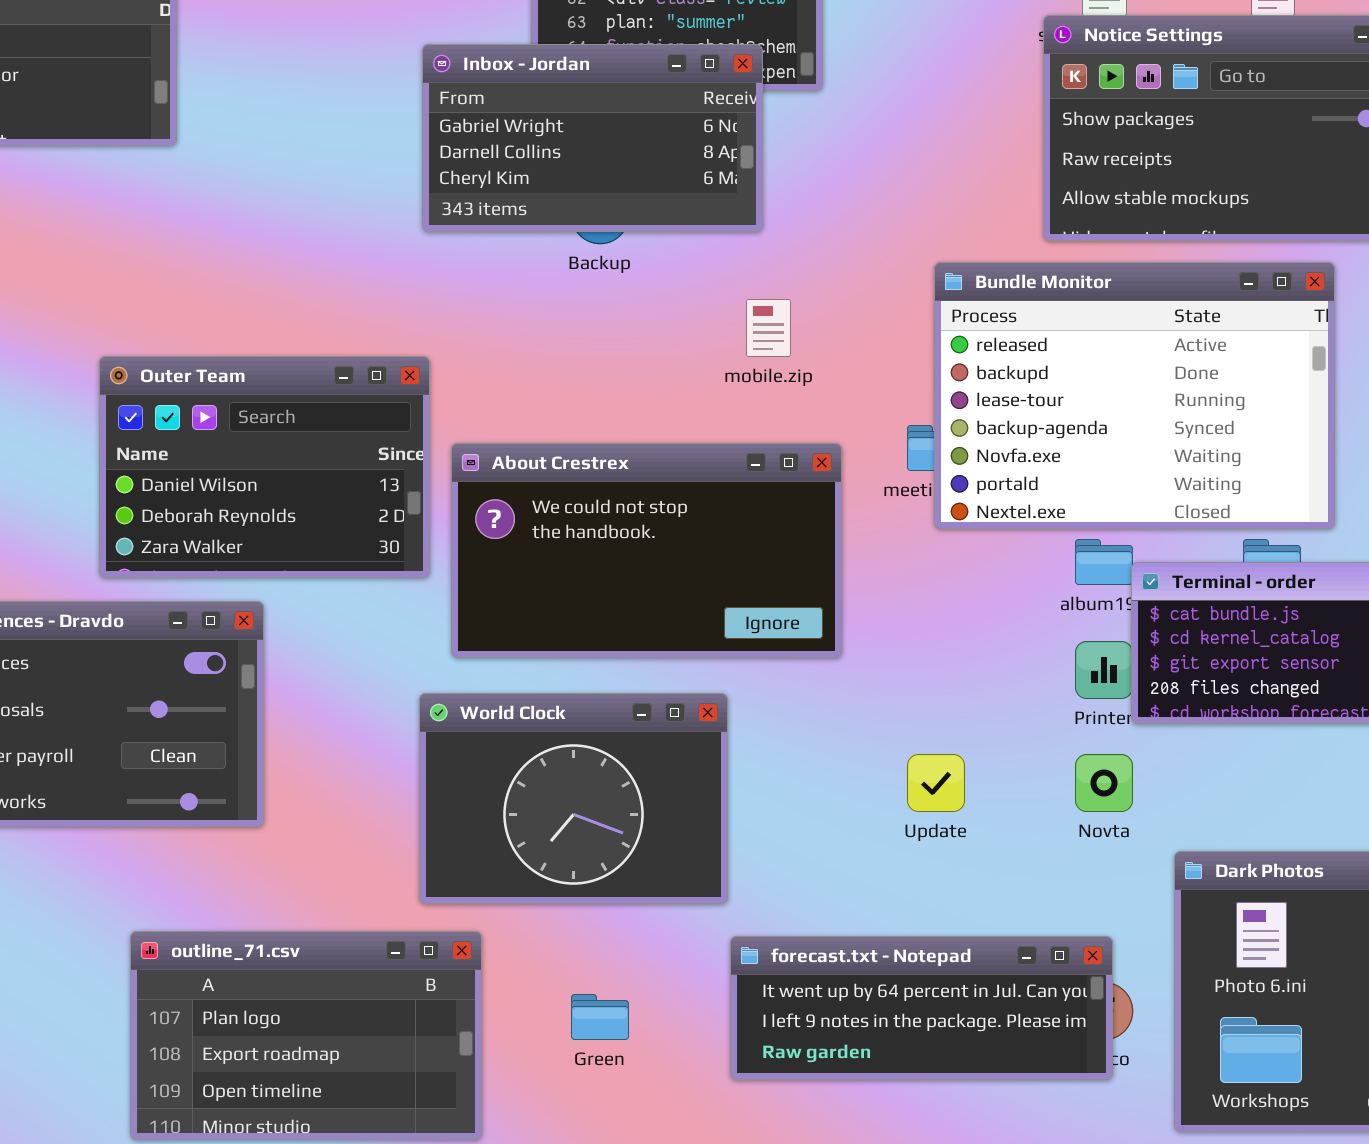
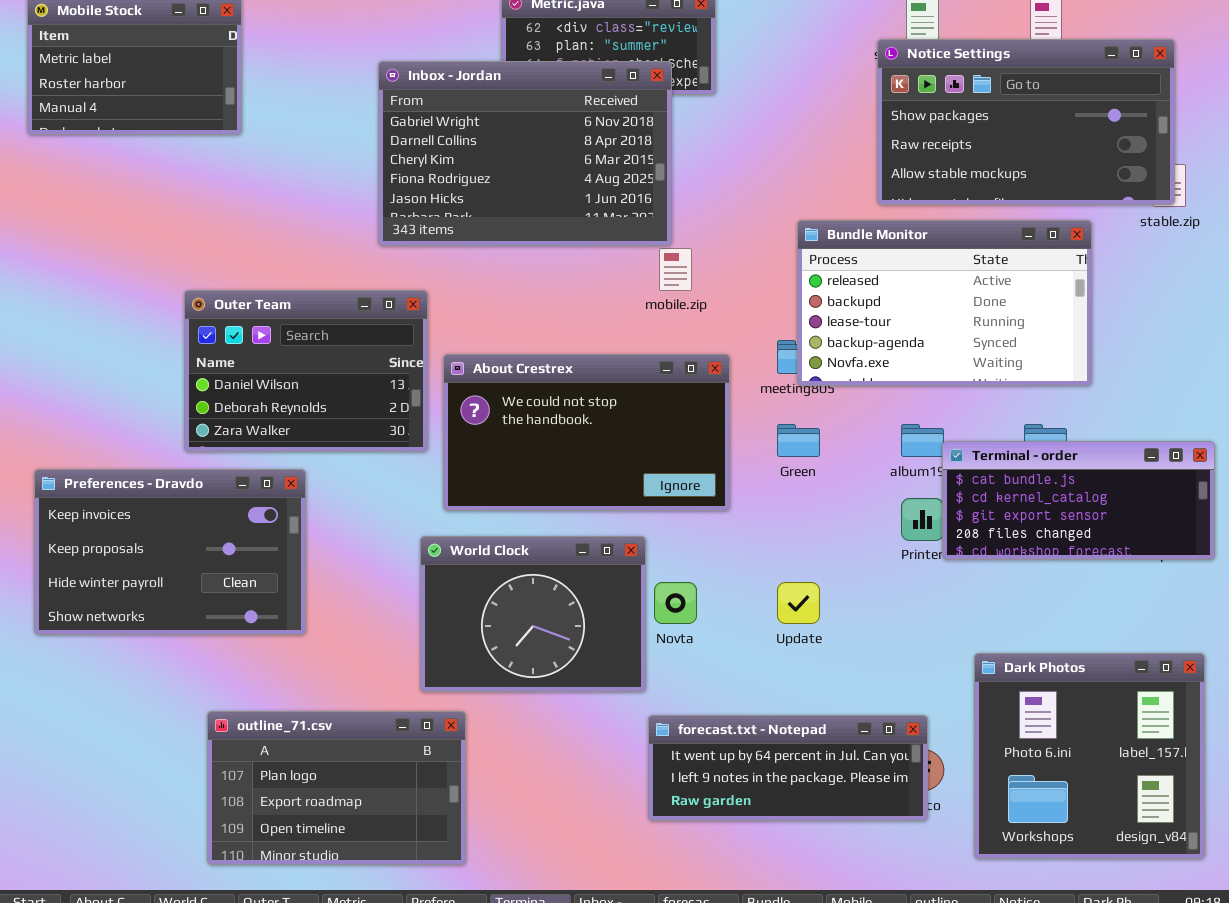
Inbox - Jordan: [422,44,763,232] -> [378,61,672,246], resized
Bundle Monitor: [934,262,1335,529] -> [797,220,1092,386], resized
Novta: [1075,754,1133,812] -> [654,582,697,624], moved
Green: [571,994,629,1040] -> [777,424,820,457], moved

